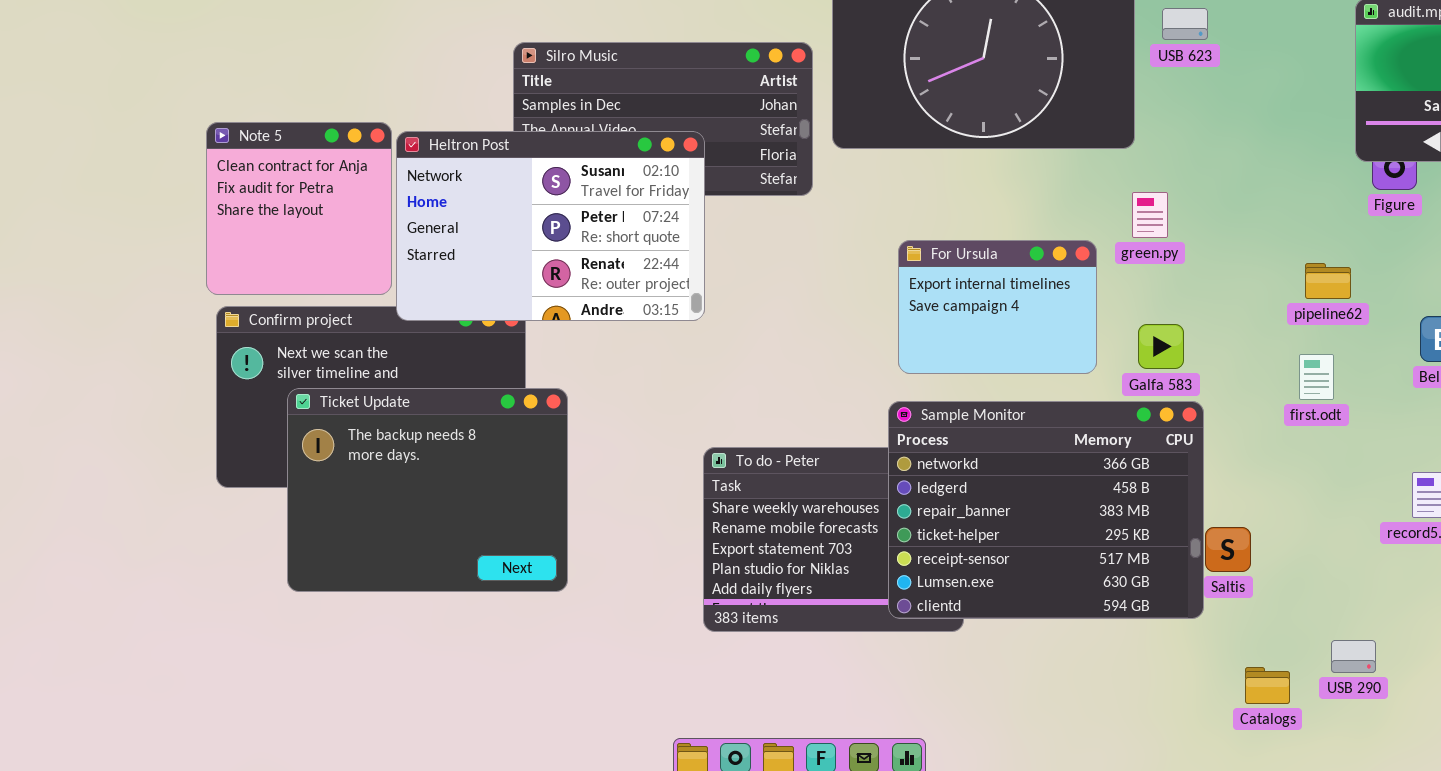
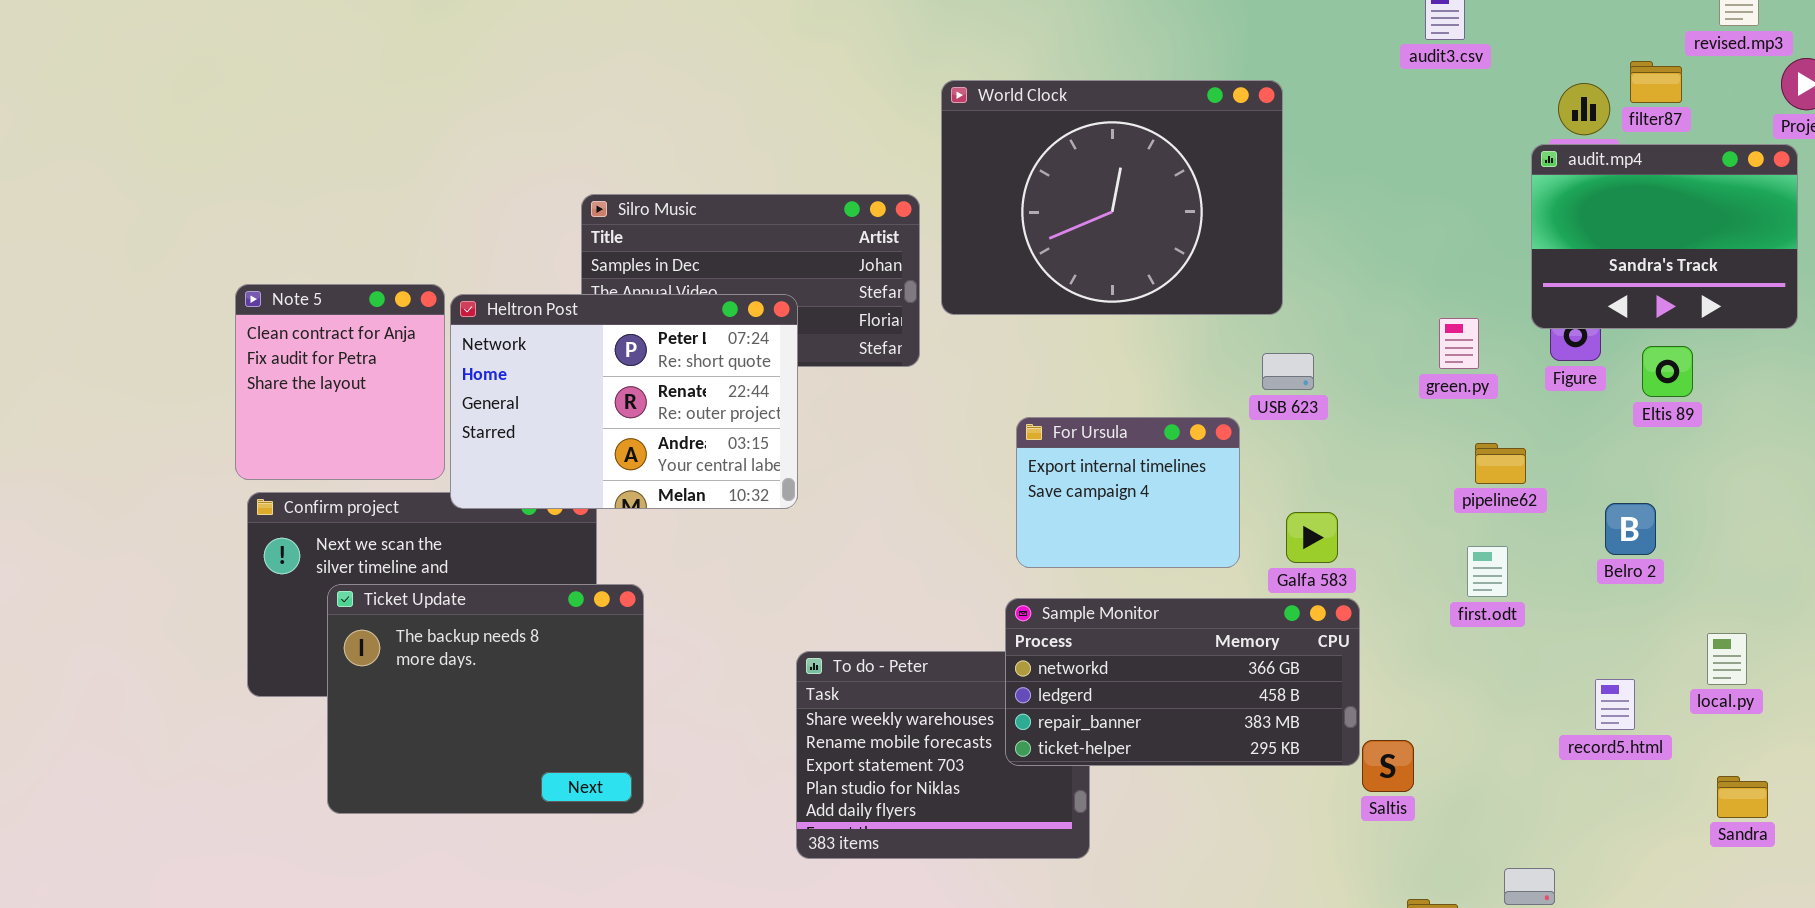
USB 623: [1162,8,1208,40] -> [1262,353,1314,390], moved
Heltron Post: [396,131,705,321] -> [450,294,798,509], scrolled down 1 row
green.py: [1132,192,1168,238] -> [1439,318,1479,369], moved
Sample Monitor: [888,401,1204,619] -> [1005,598,1360,766], resized

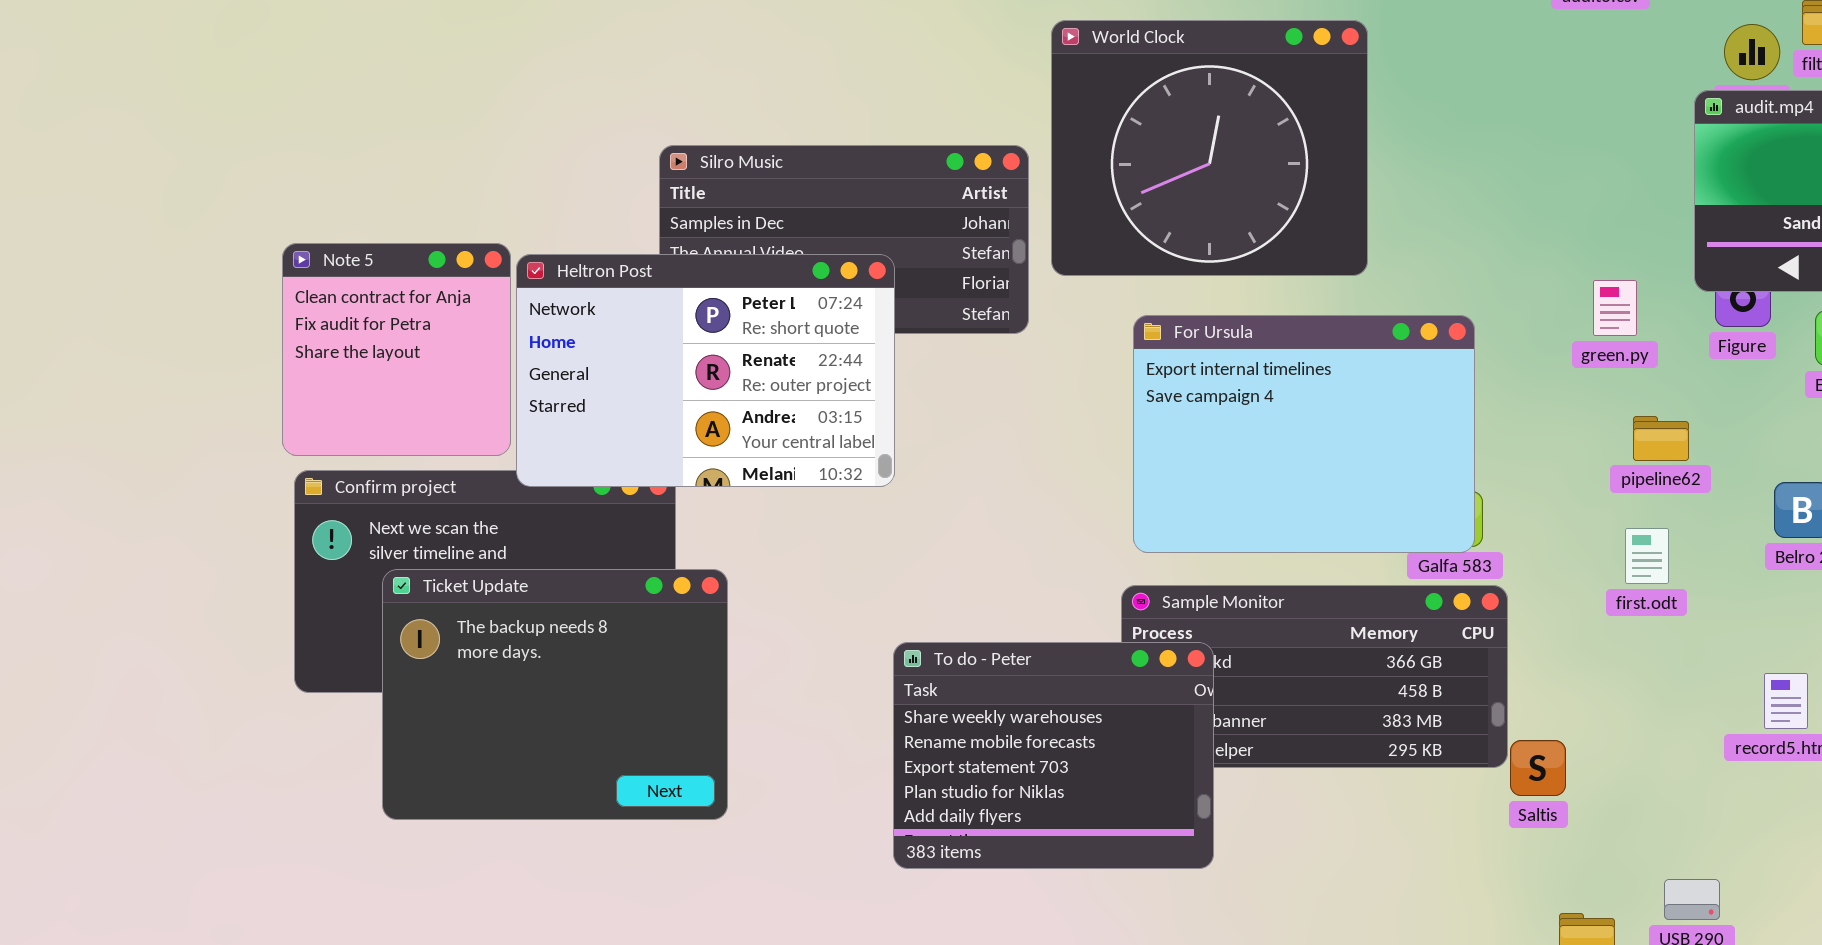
World Clock: [941,80,1283,315] -> [1051,20,1368,276], resized
For Ursula: [1016,417,1240,568] -> [1133,315,1475,553], resized
To do - Peter: [796,651,1090,859] -> [893,642,1214,869], raised

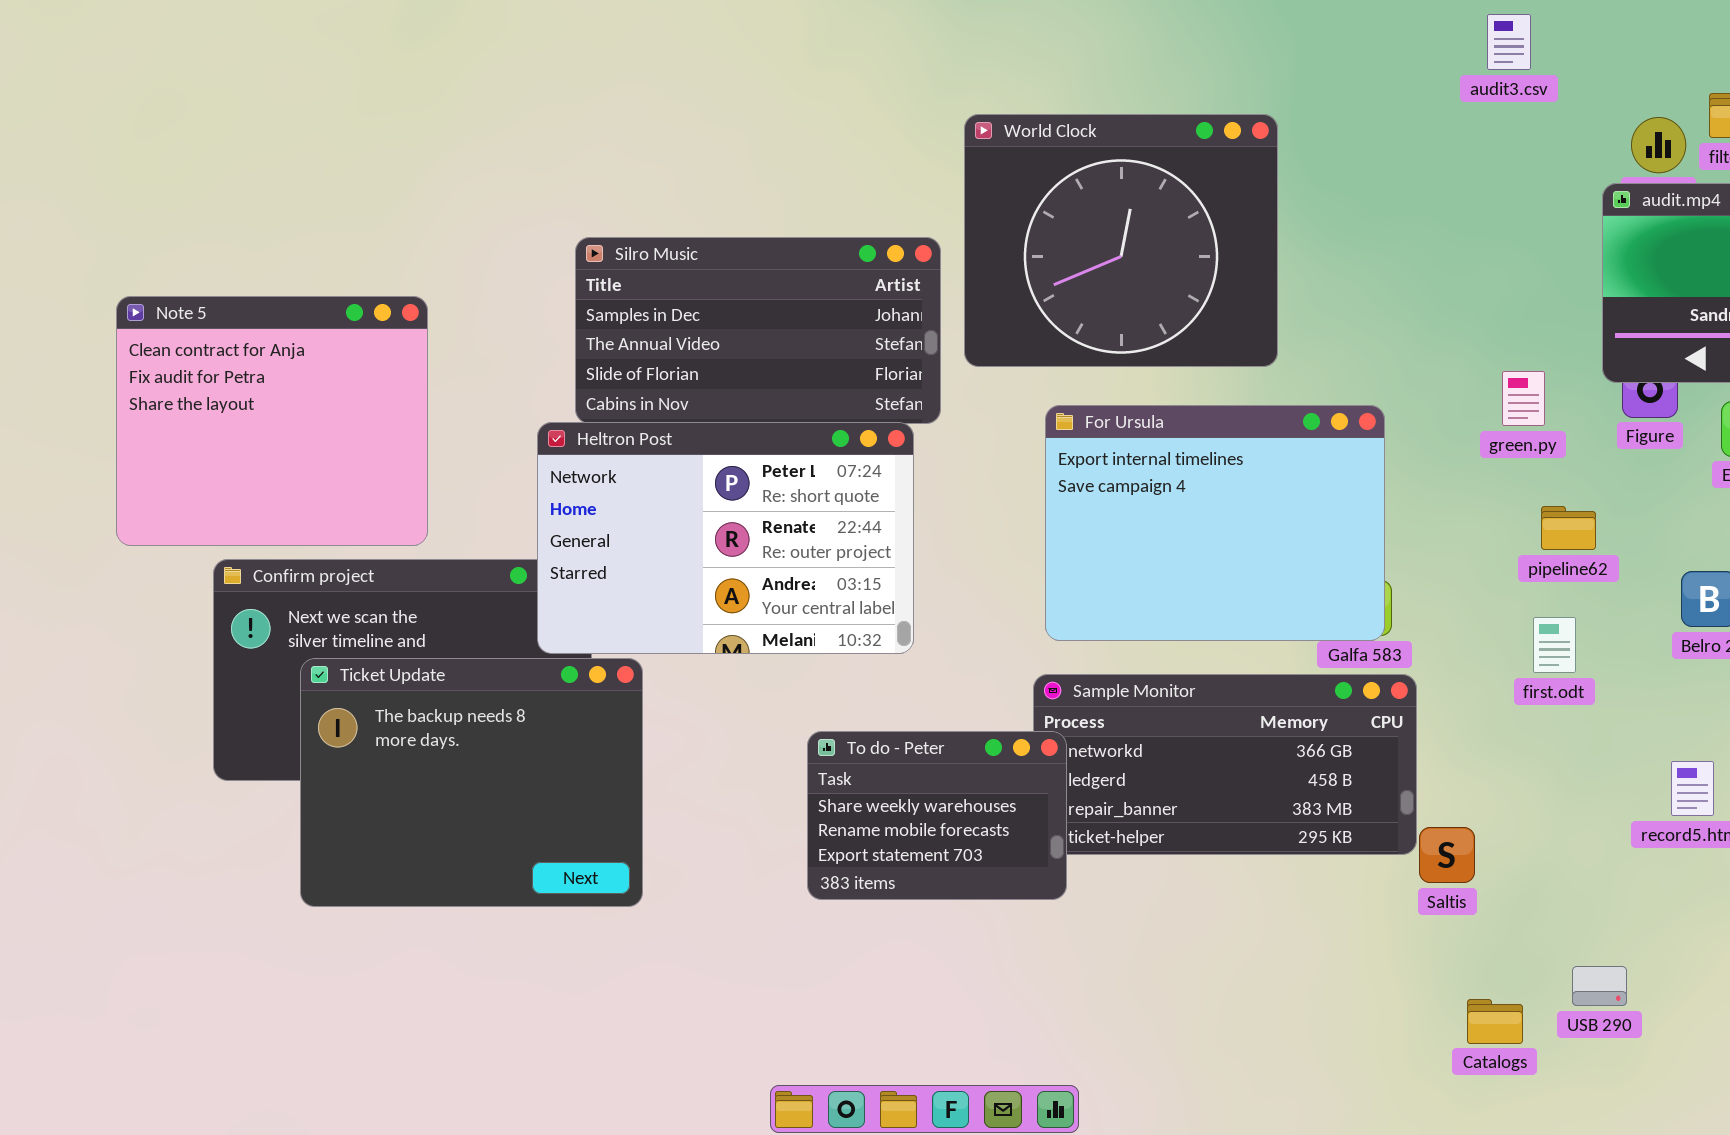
Note 5: [282,243,511,456] -> [116,296,428,546], resized
Heltron Post: [516,254,895,487] -> [537,422,914,654], moved
To do - Peter: [893,642,1214,869] -> [807,731,1067,900], resized

